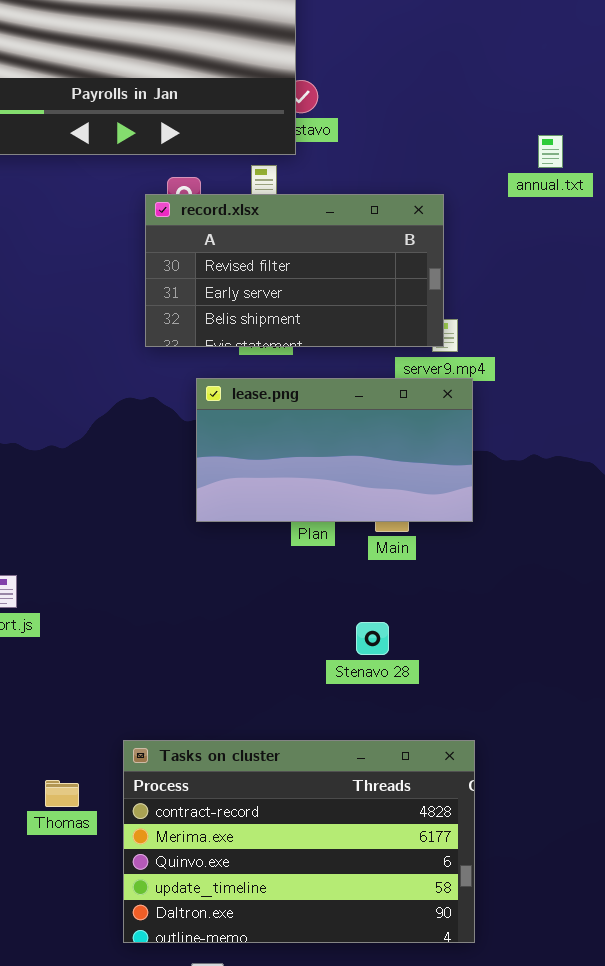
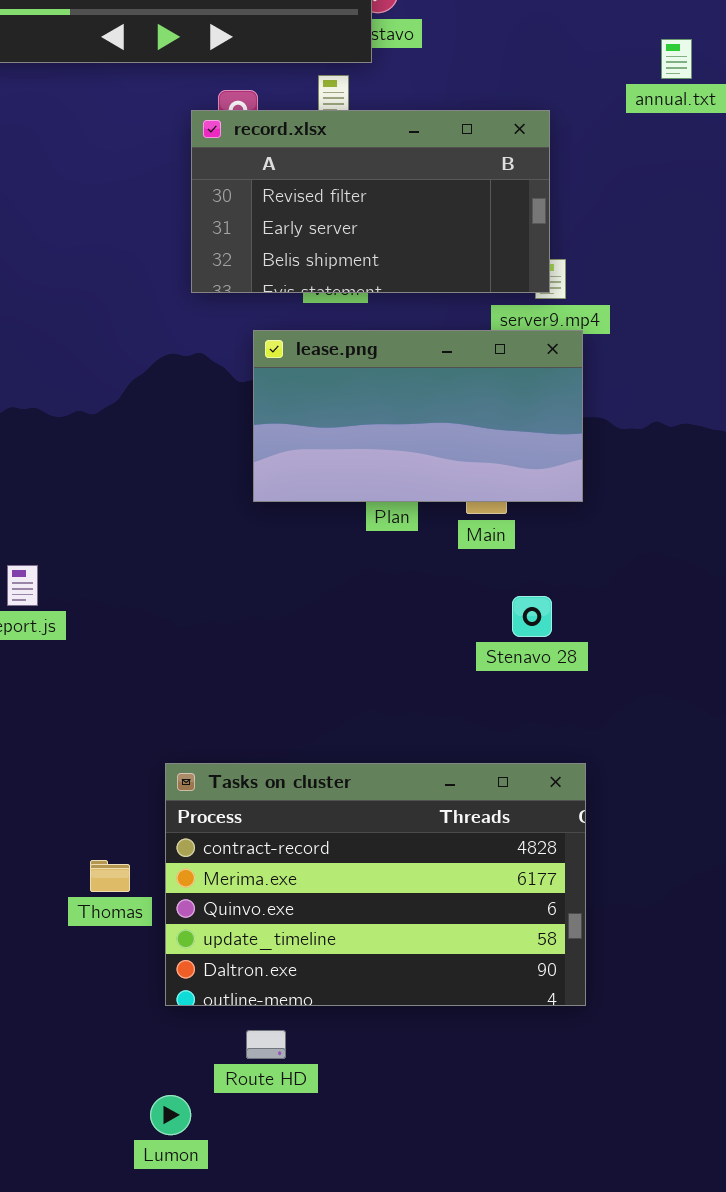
Stenavo 28: [356,622,389,655] -> [512,596,552,637], moved
Thomas: [45,780,79,807] -> [90,860,130,892], moved

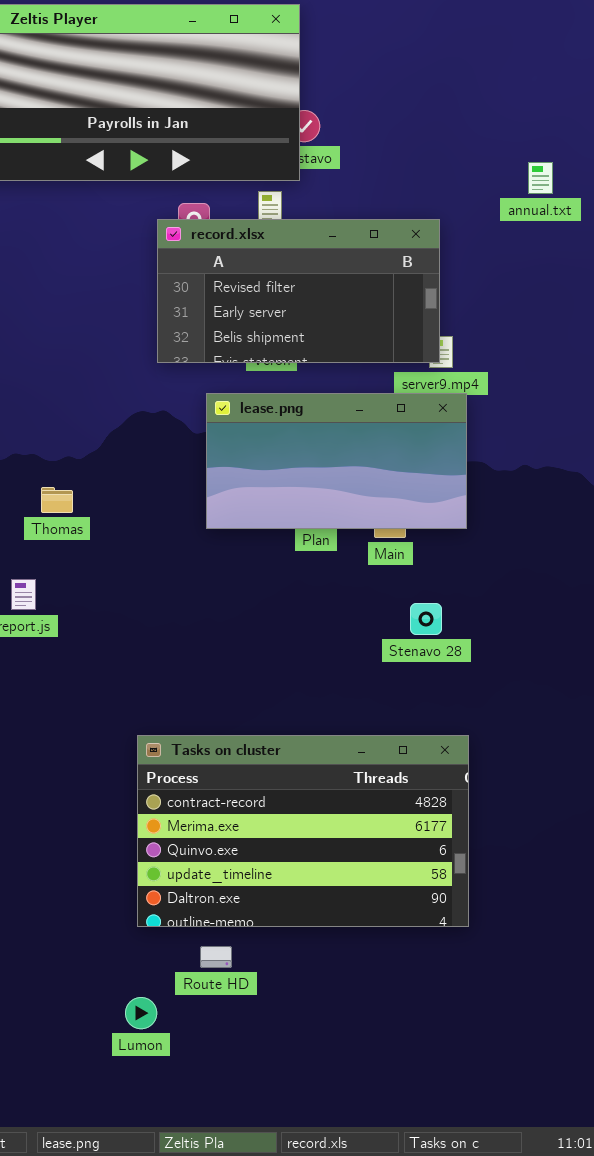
Thomas: [90,860,130,892] -> [41,487,73,513], moved

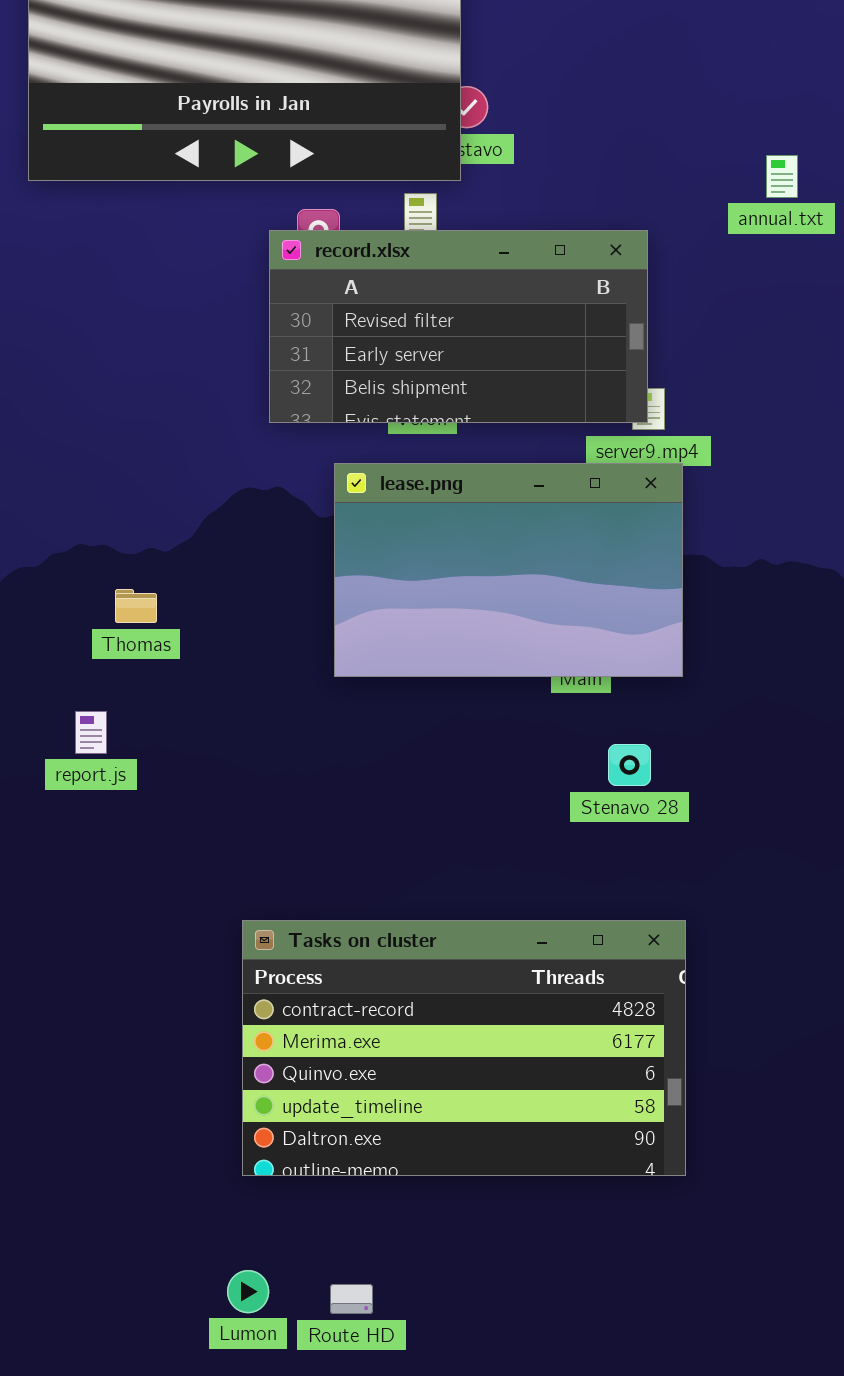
lease.png: [206,393,467,529] -> [334,463,683,677], resized
Route HD: [200,946,232,968] -> [330,1284,373,1314], moved

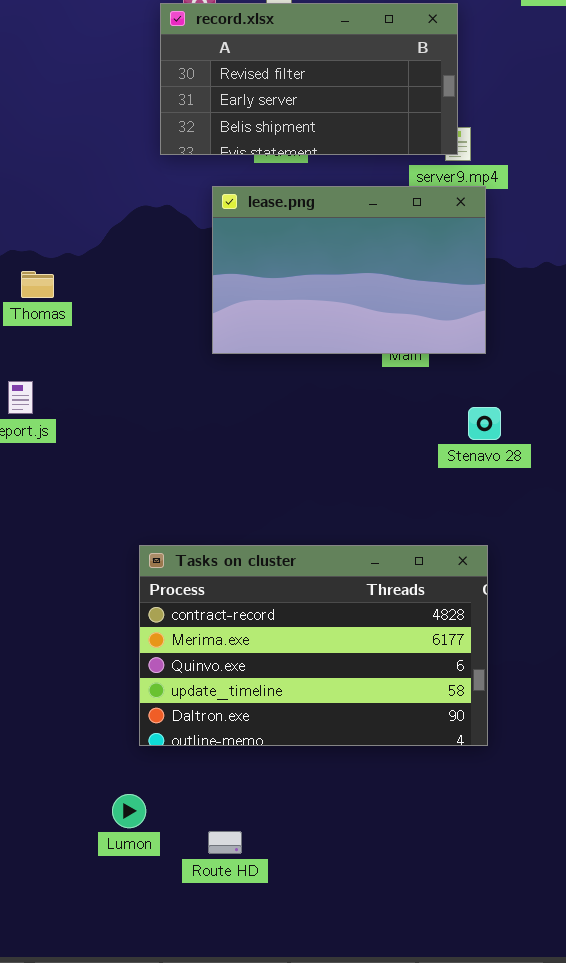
Thomas: [115,589,157,623] -> [21,271,54,298], moved
Stenavo 28: [608,744,651,786] -> [468,407,501,440], moved
Lumon: [227,1270,269,1313] -> [112,794,146,828], moved

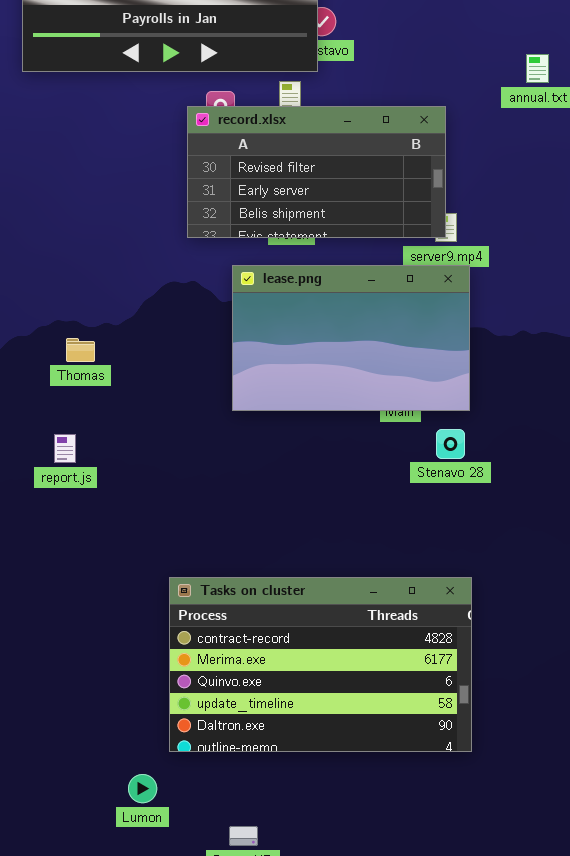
Stenavo 28: [468,407,501,440] -> [436,429,465,459], moved
Lumon: [112,794,146,828] -> [128,774,157,803], moved

